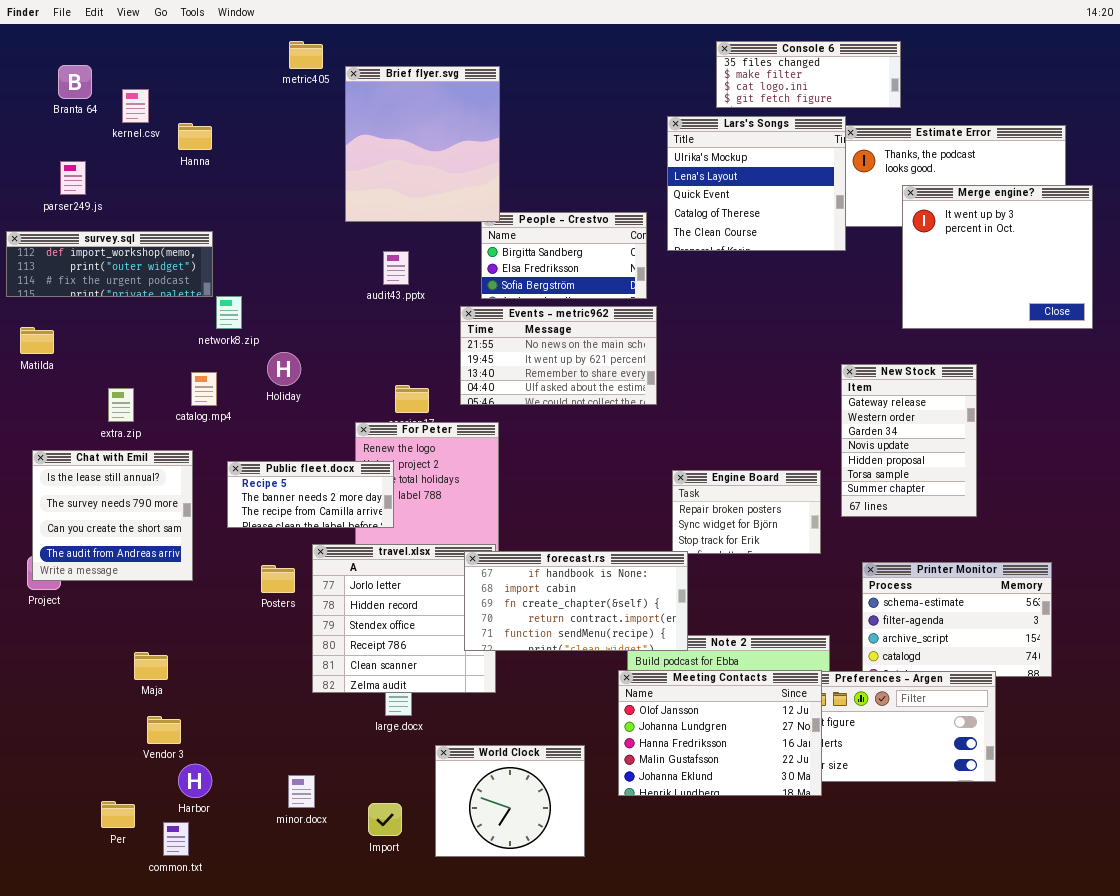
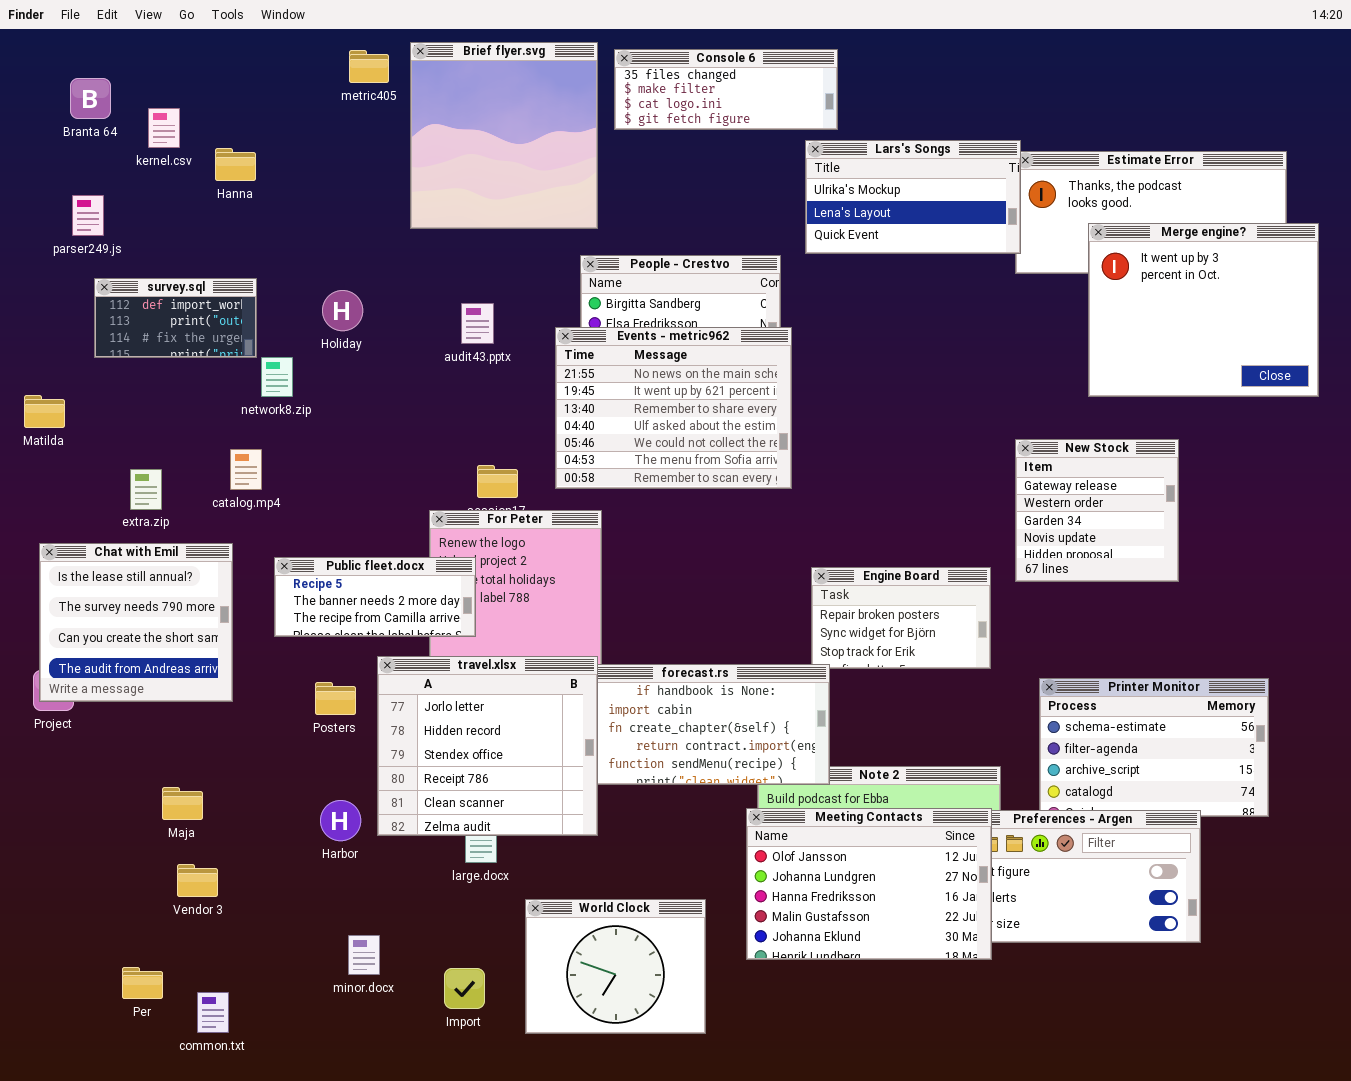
Console 6: [716,41,901,108] -> [614,49,838,130], moved
Brief flyer.svg: [345,66,500,222] -> [410,42,598,229], moved
Lars's Songs: [667,116,846,251] -> [805,140,1021,254], resized
survey.sql: [6,231,213,297] -> [94,278,257,358], resized
Events - metric962: [460,306,657,405] -> [555,327,792,489], resized
Holiday: [267,352,301,386] -> [322,290,363,331], moved
New Stock: [841,364,977,517] -> [1015,439,1179,582], resized
travel.xlsx: [312,544,496,693] -> [377,656,598,836], raised
Harbor: [178,764,212,798] -> [320,800,361,841], moved

